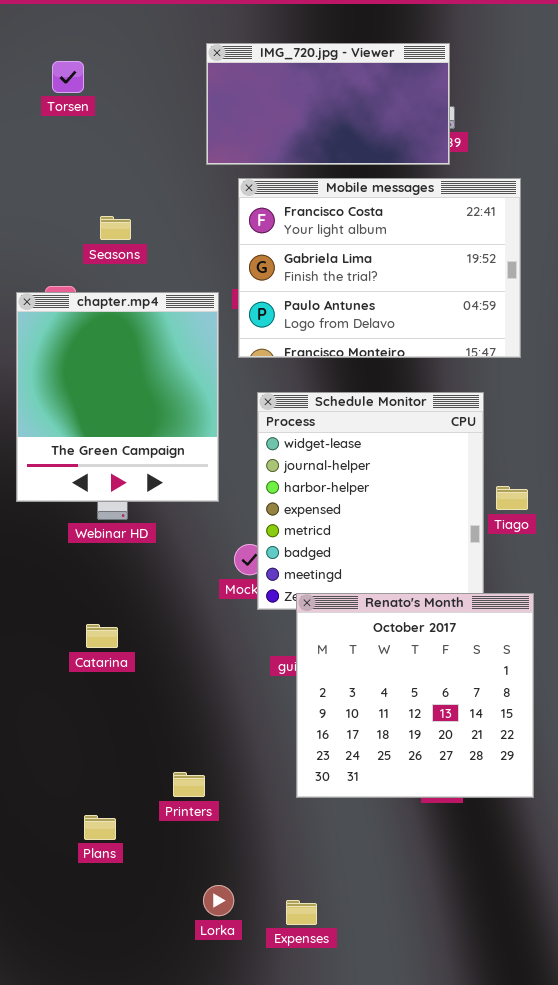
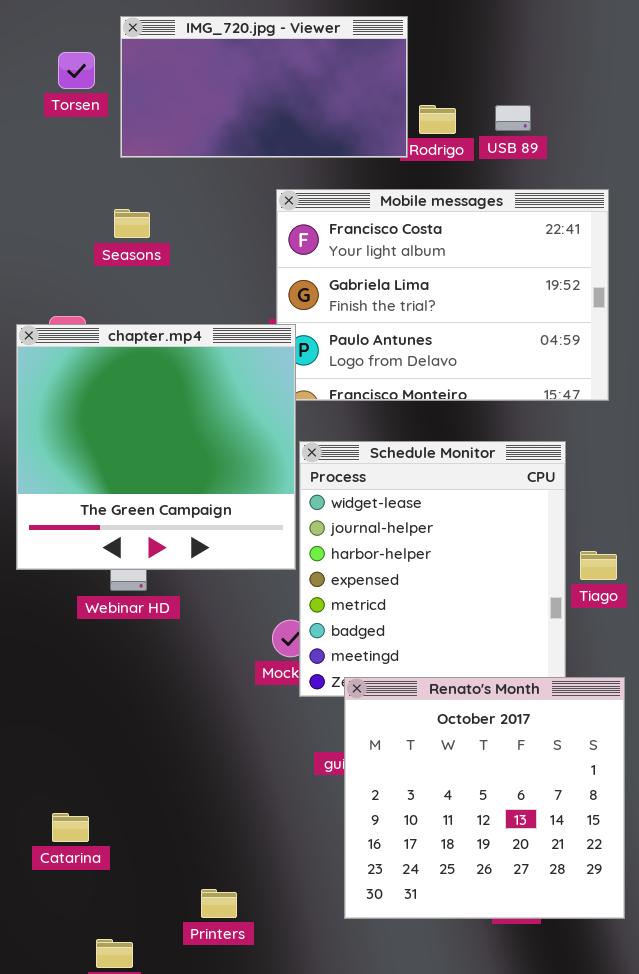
IMG_720.jpg - Viewer: [206,43,450,165] -> [120,16,408,158], moved
Seasons: [100,216,131,240] -> [114,209,150,238], moved
chapter.mp4: [16,292,219,502] -> [16,324,296,570], resized
Catarina: [86,624,118,648] -> [52,813,89,842], moved

